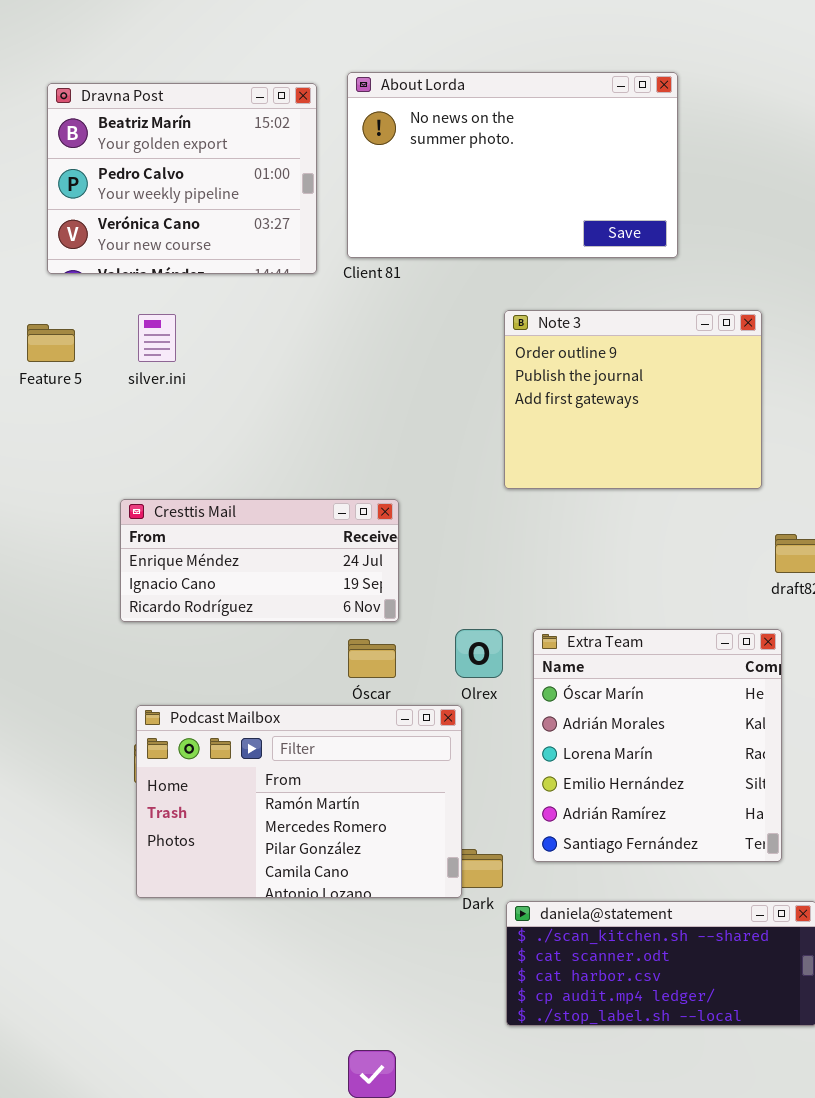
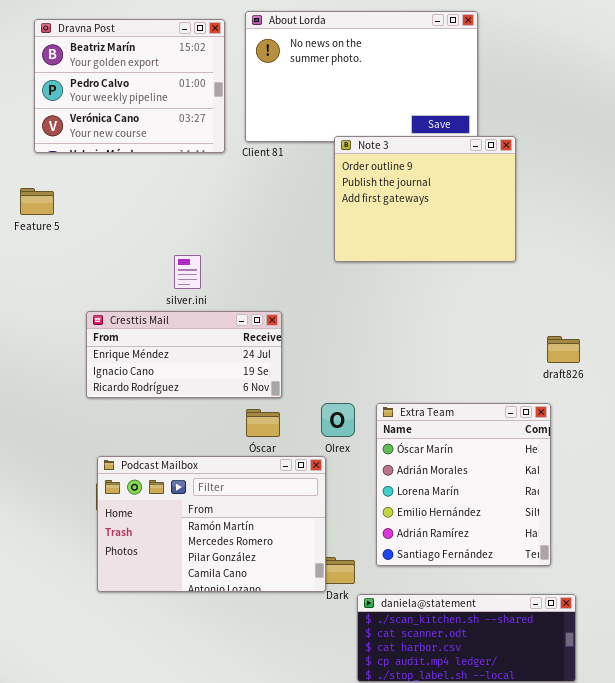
Note 3: [504,310,762,489] -> [334,136,516,262], moved
silver.ini: [138,314,176,362] -> [174,255,201,289], moved

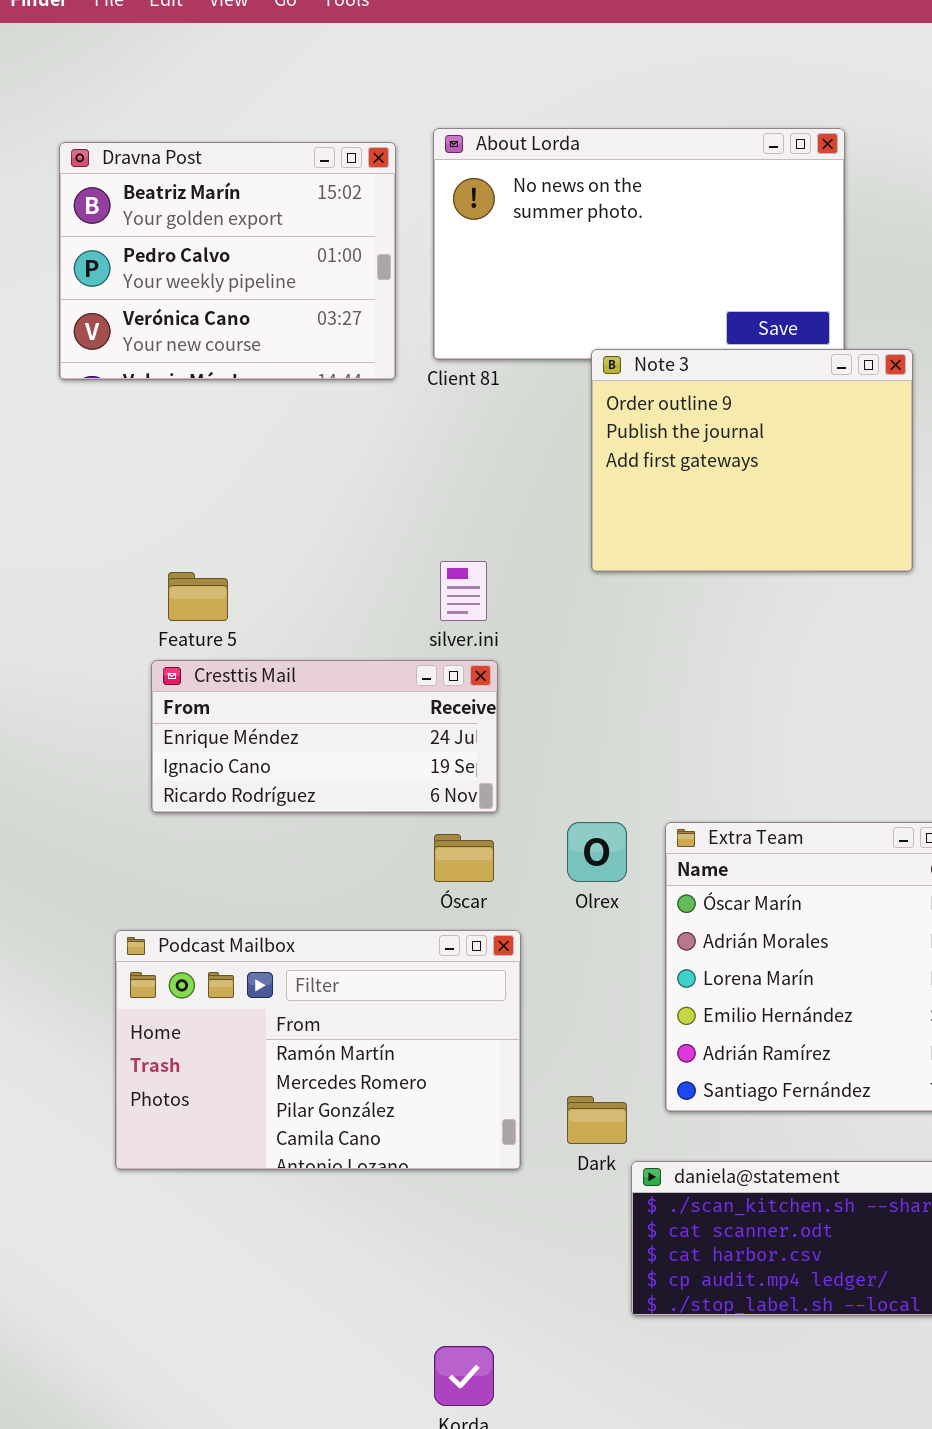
Feature 5: [20,188,54,215] -> [168,572,228,621], moved
silver.ini: [174,255,201,289] -> [440,561,487,621], moved
Podcast Mailbox: [97,456,326,592] -> [115,930,521,1170], moved

